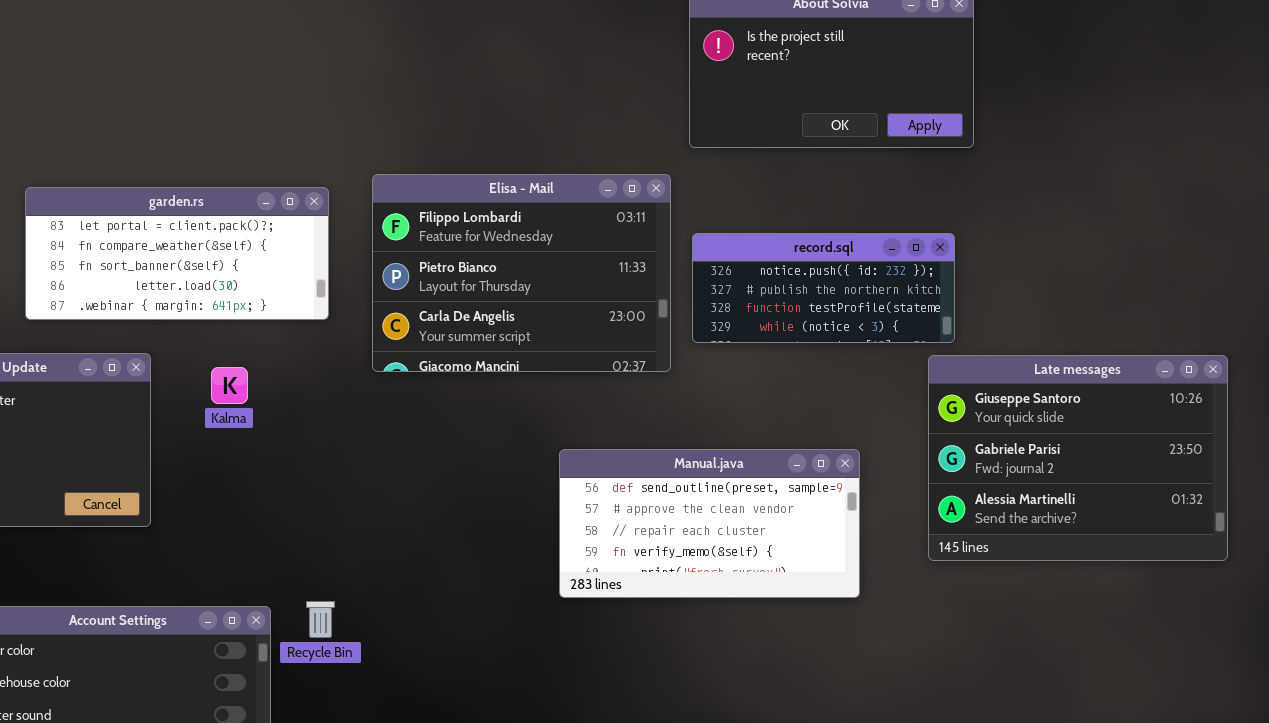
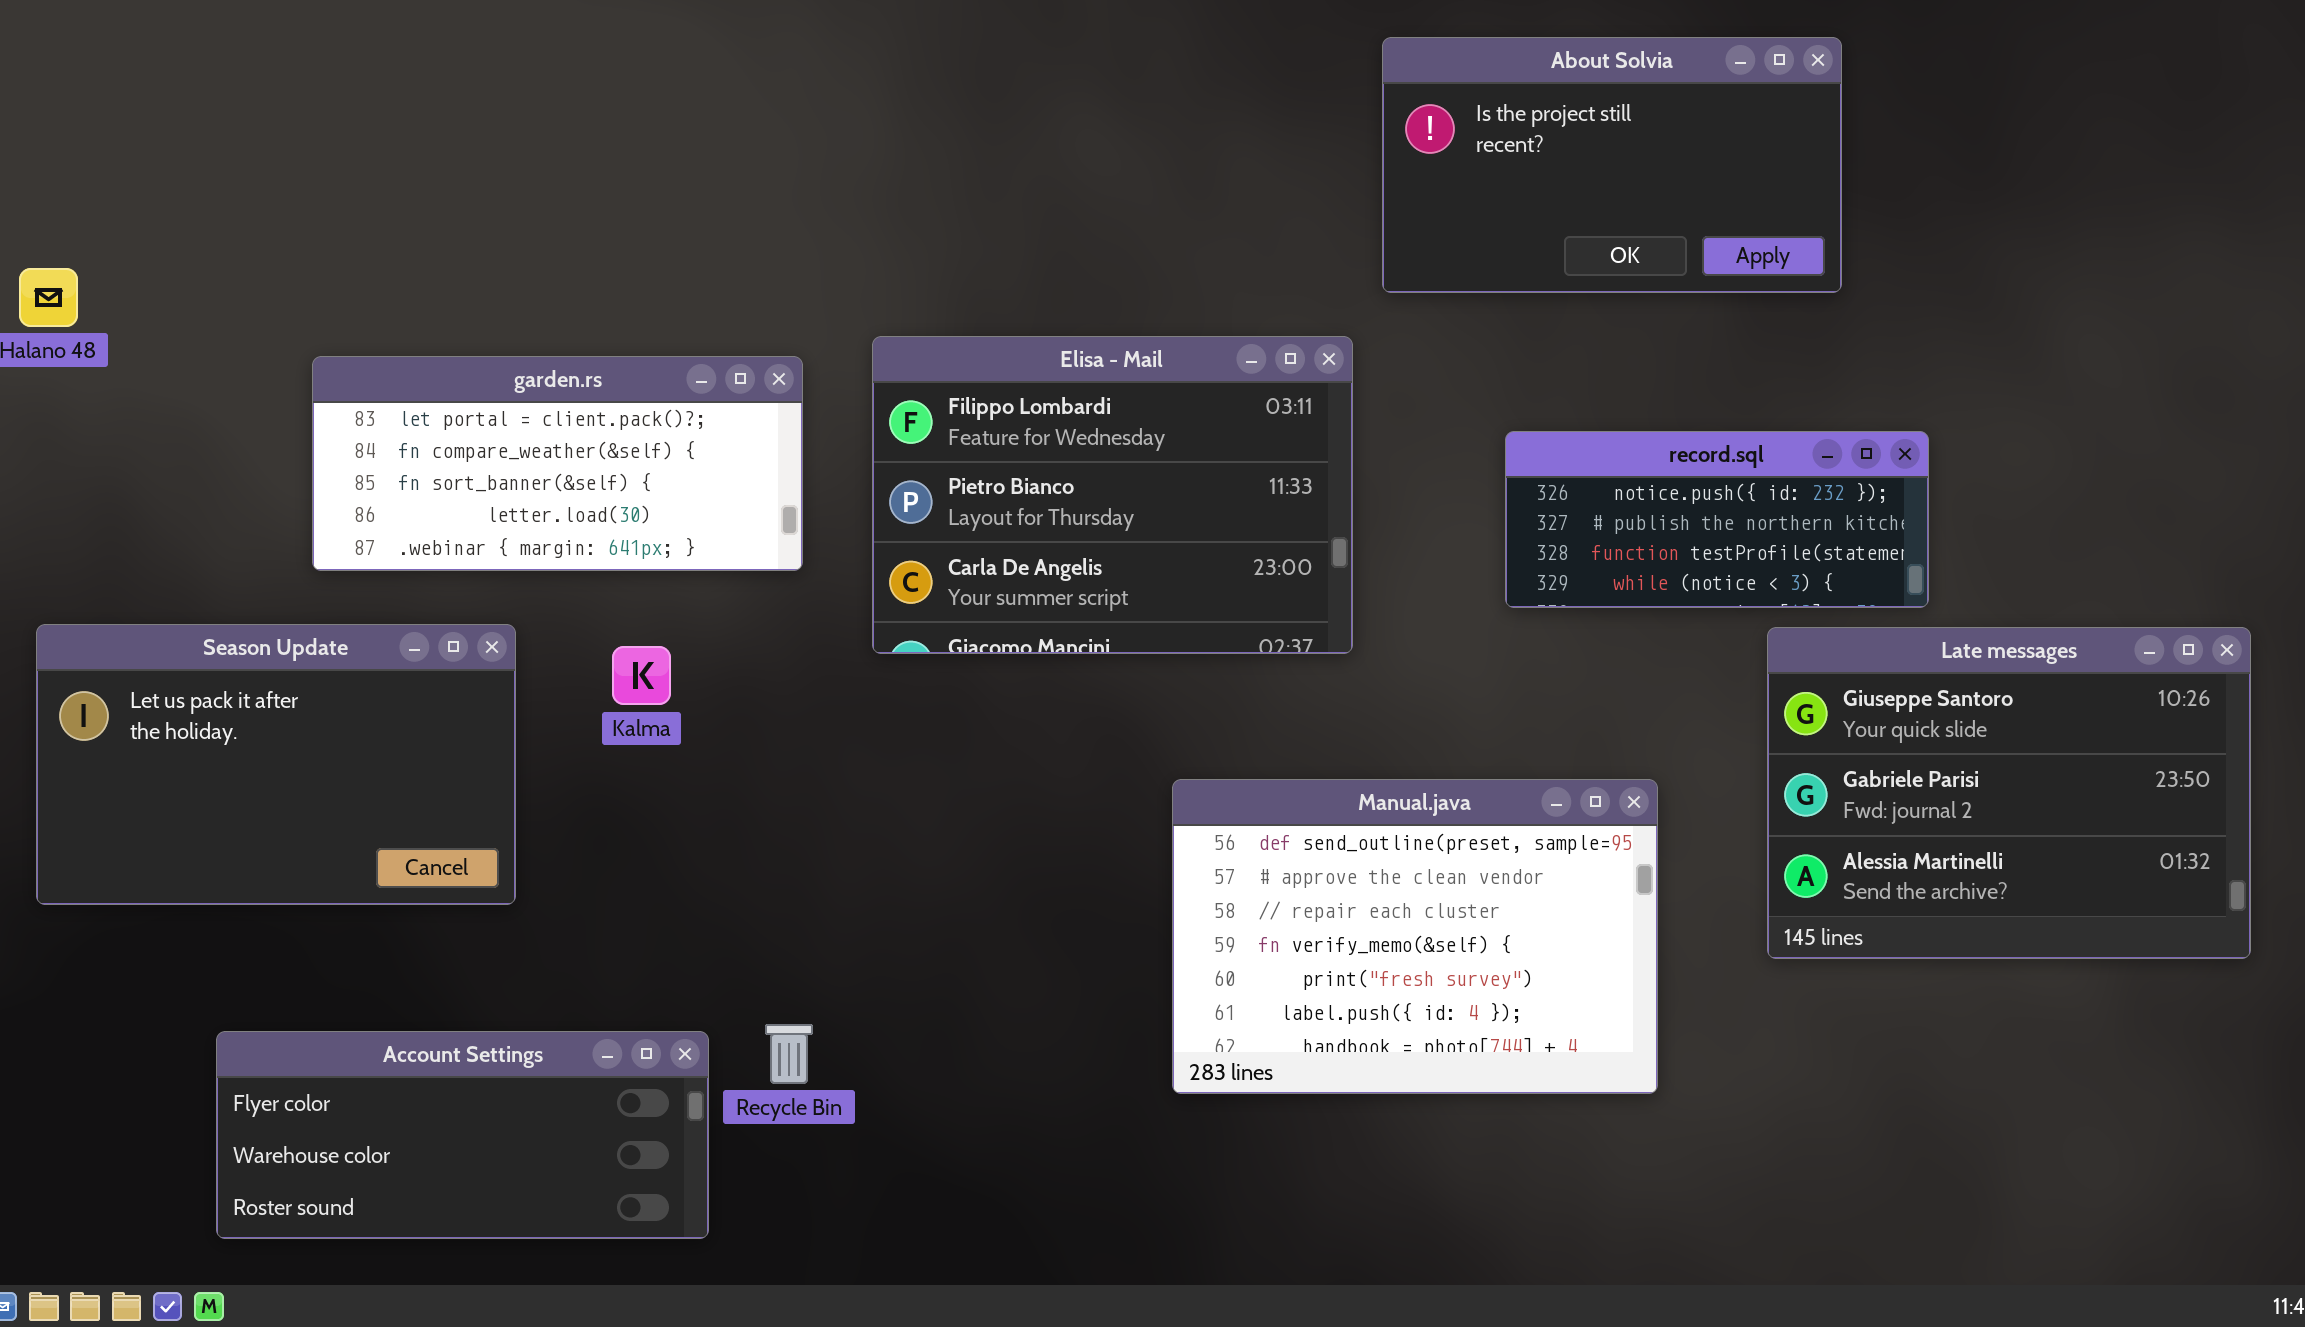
record.sql: [692,233,955,343] -> [1505,431,1929,608], moved
Manual.java: [559,449,860,598] -> [1172,779,1658,1094], resized

